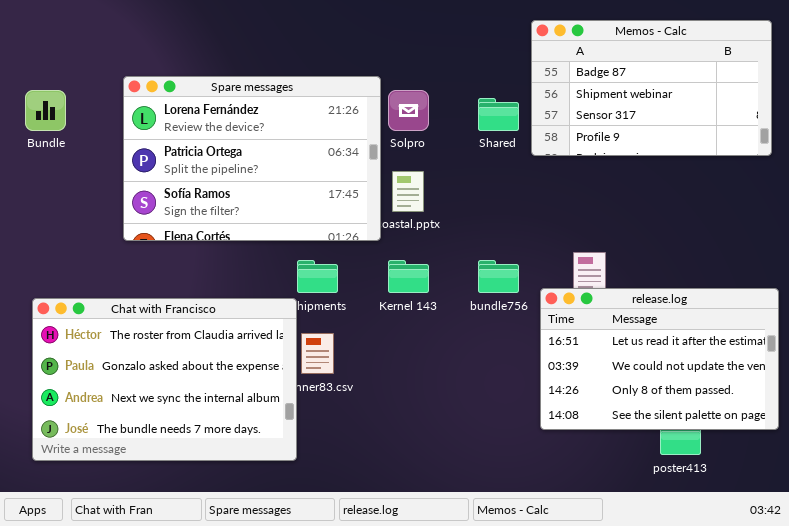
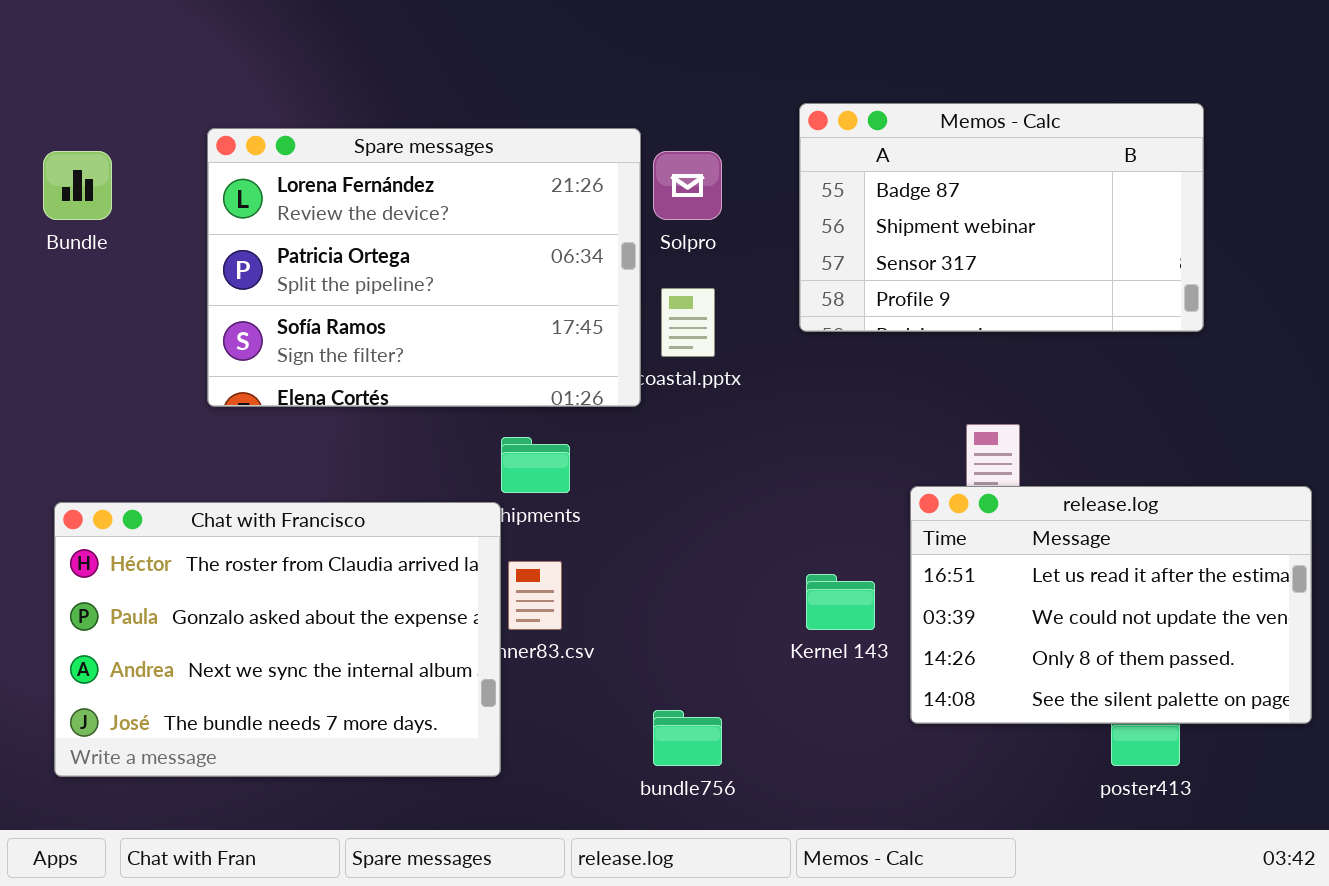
Memos - Calc: [531,20,772,156] -> [799,103,1204,332], moved
Kernel 143: [388,260,429,293] -> [806,574,875,630], moved
bundle756: [478,260,519,293] -> [653,710,722,766], moved

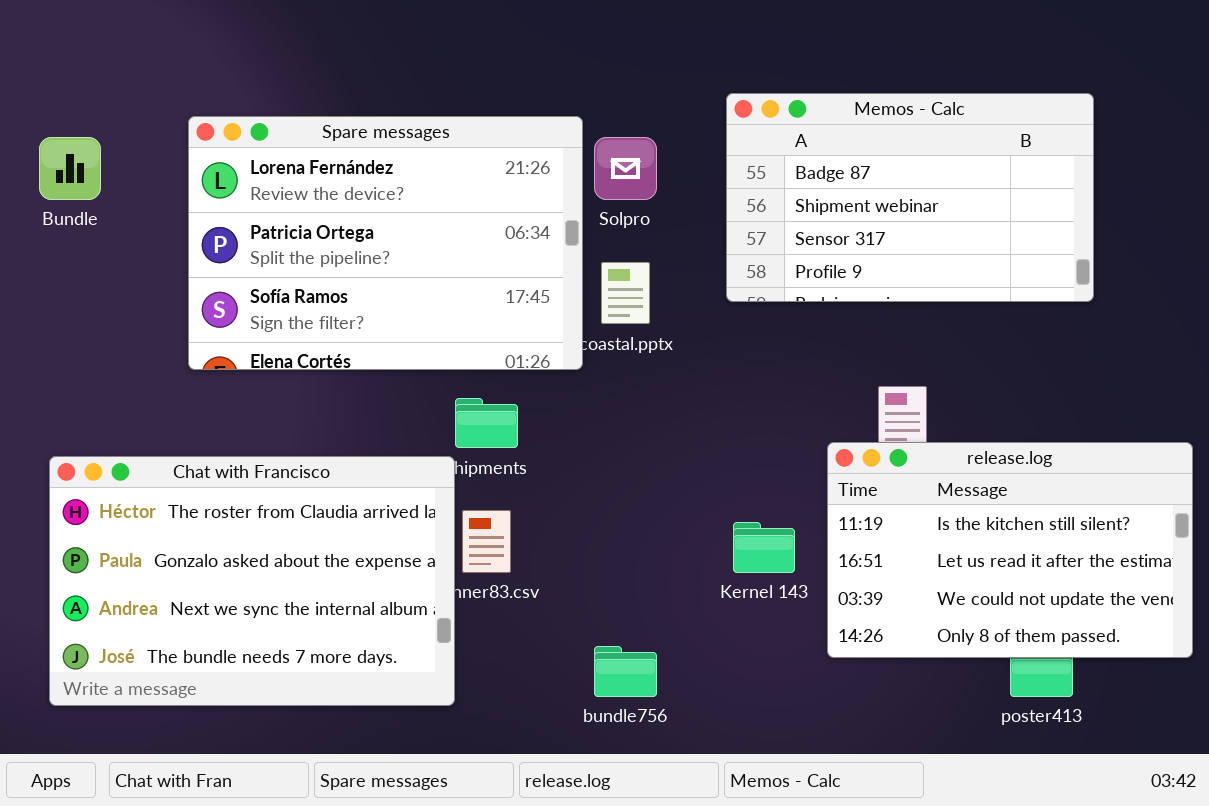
release.log: [910,486,1312,724] -> [827,442,1193,658], scrolled up 1 row

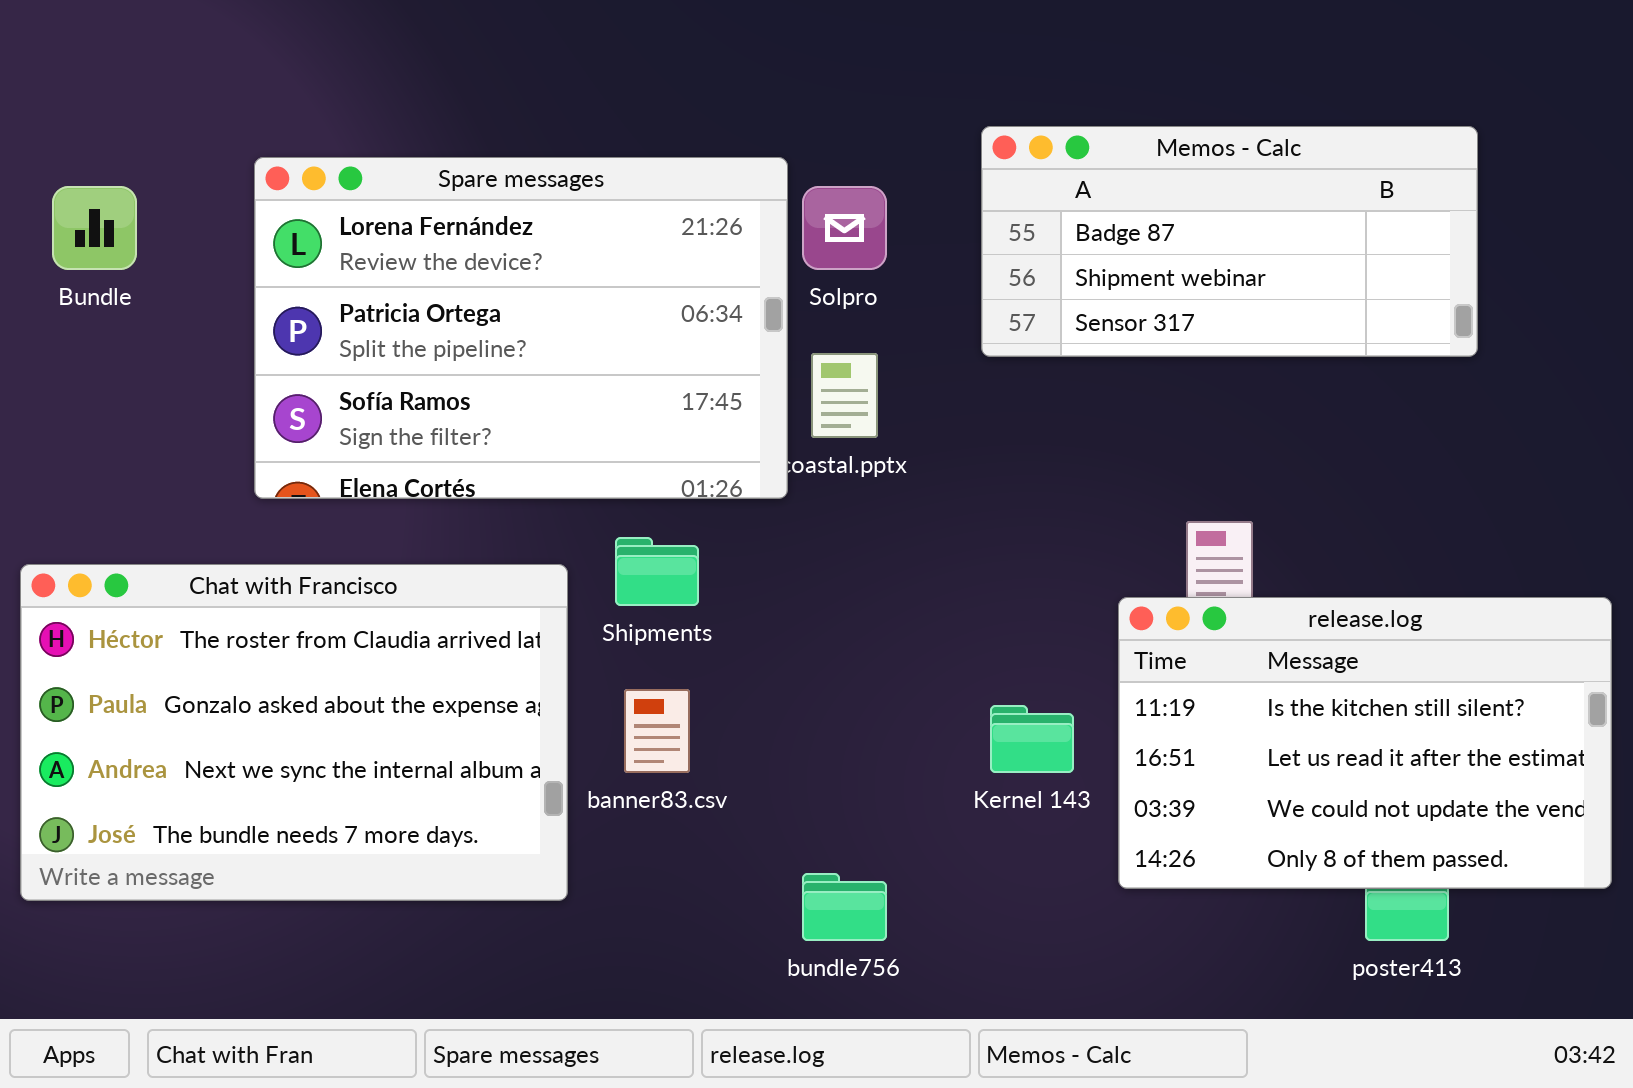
Memos - Calc: [726,93,1094,302] -> [981,126,1478,357], resized
Chat with Francisco: [49,456,455,706] -> [20,564,568,901], moved

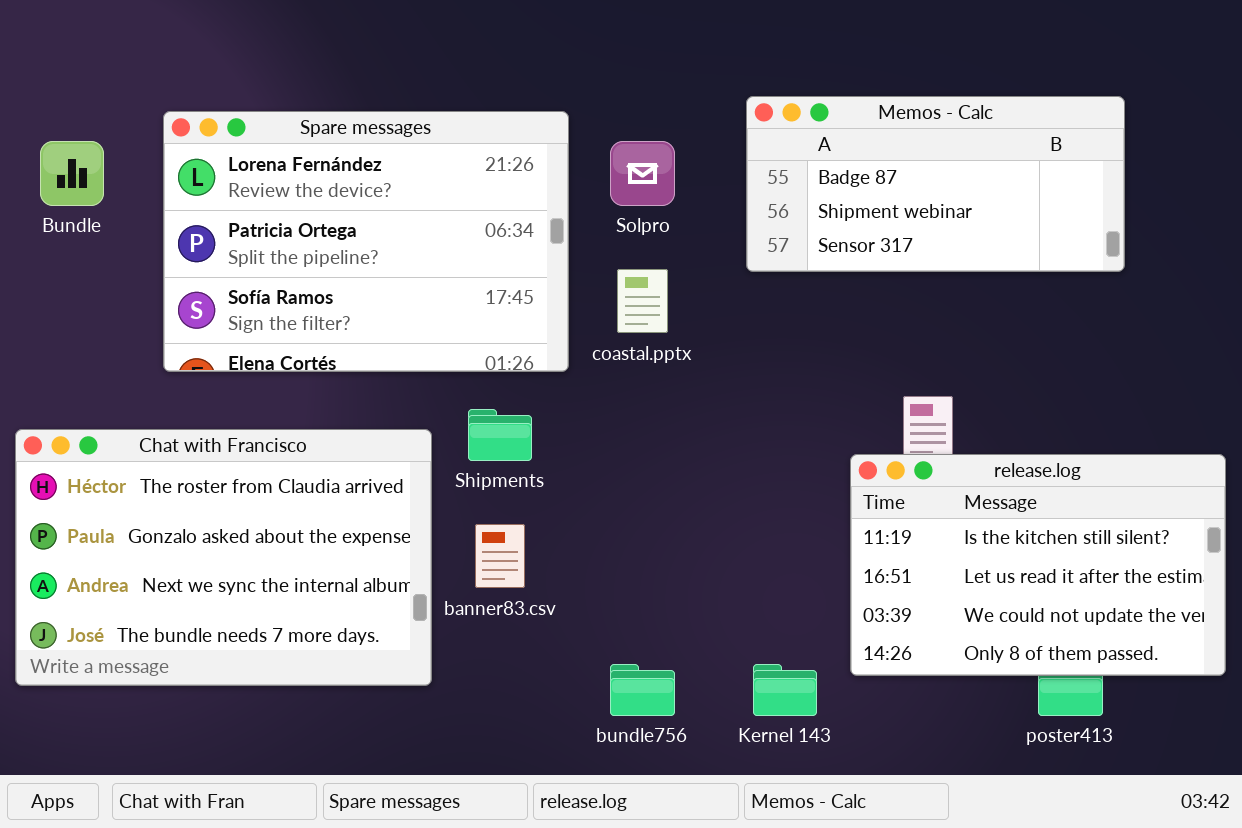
Spare messages: [254,157,788,499] -> [163,111,569,372], moved
Kernel 143: [990,705,1074,773] -> [753,664,817,716], moved

